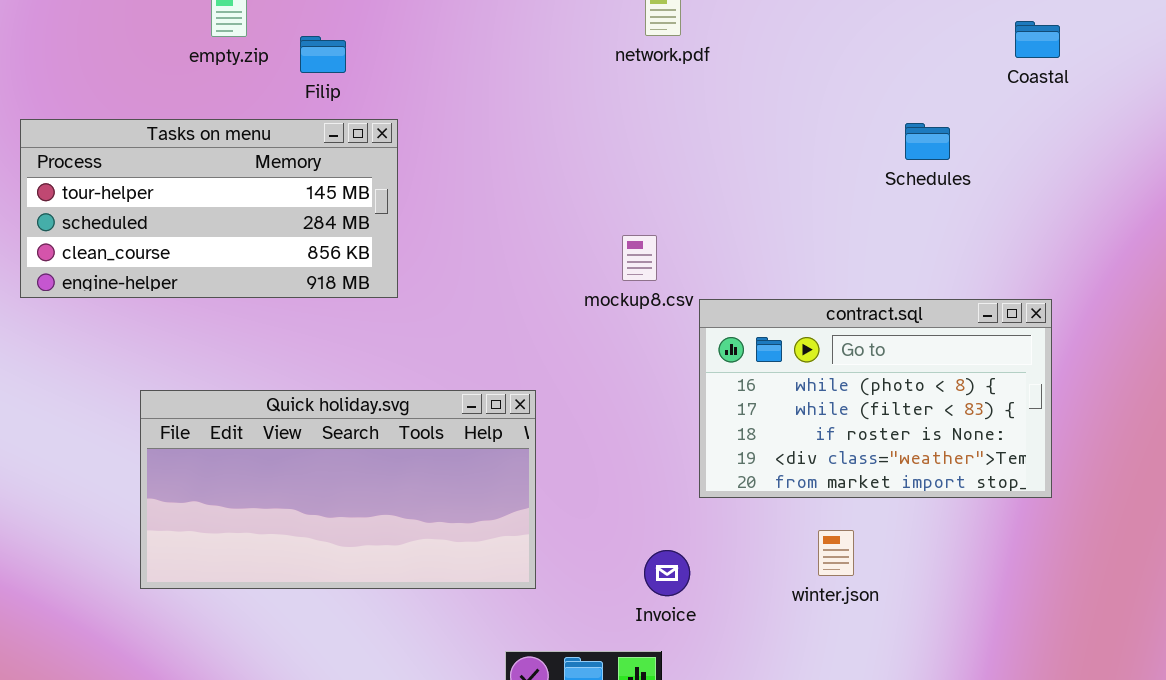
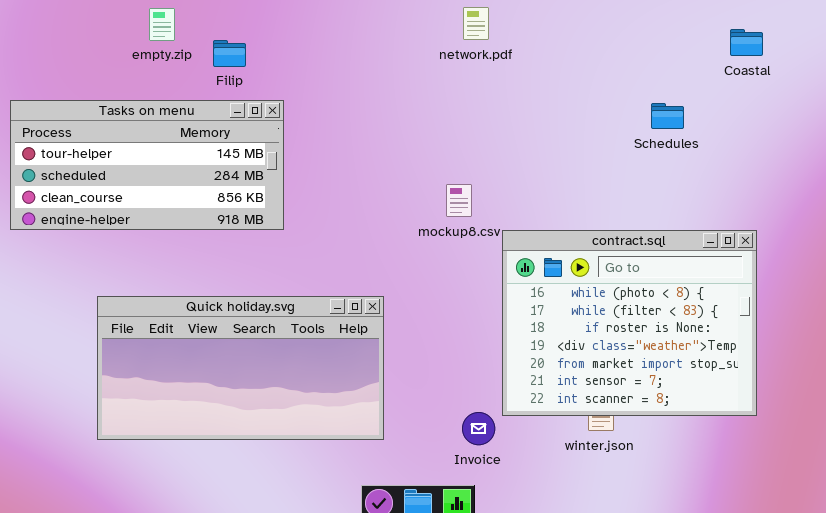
contract.sql: [699,299,1052,498] -> [502,230,757,416], resized

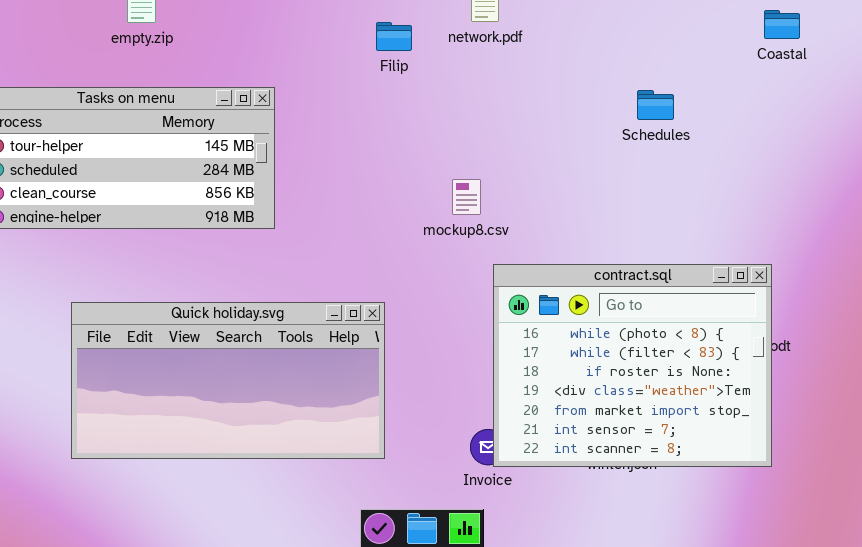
Filip: [213,40,246,67] -> [376,22,412,51], moved
Schedules: [651,103,684,129] -> [637,90,674,120], moved
contract.sql: [502,230,757,416] -> [493,264,772,467], moved

